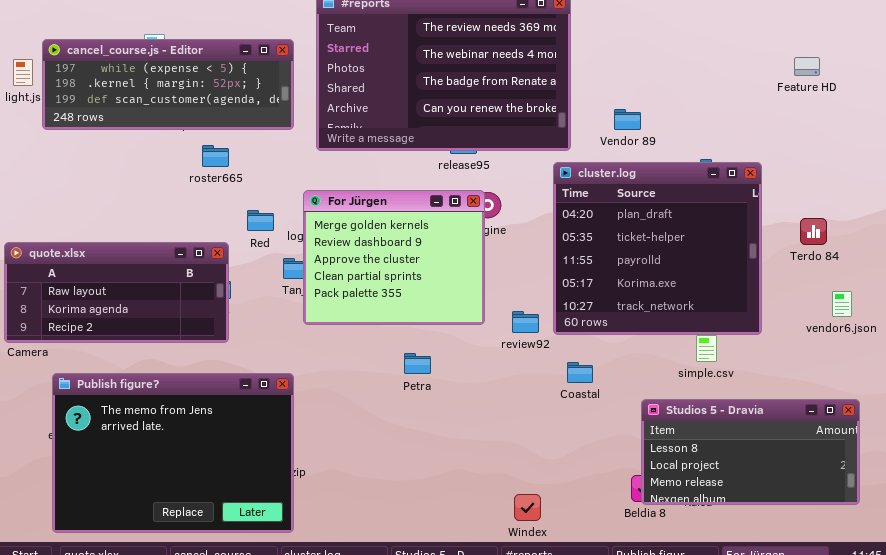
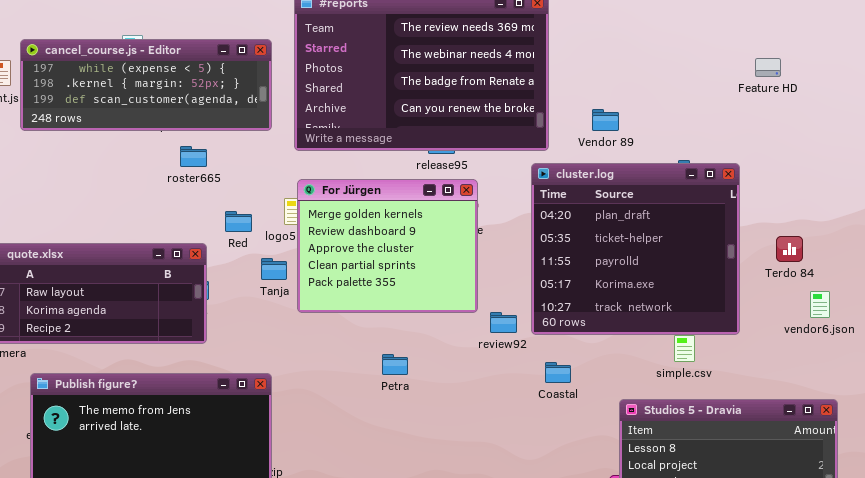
Feature HD: [794,57,820,76] -> [755,58,781,77], moved
For Jürgen: [303,190,485,325] -> [297,179,478,313], moved
Terdo 84: [800,218,827,245] -> [776,236,803,262], moved

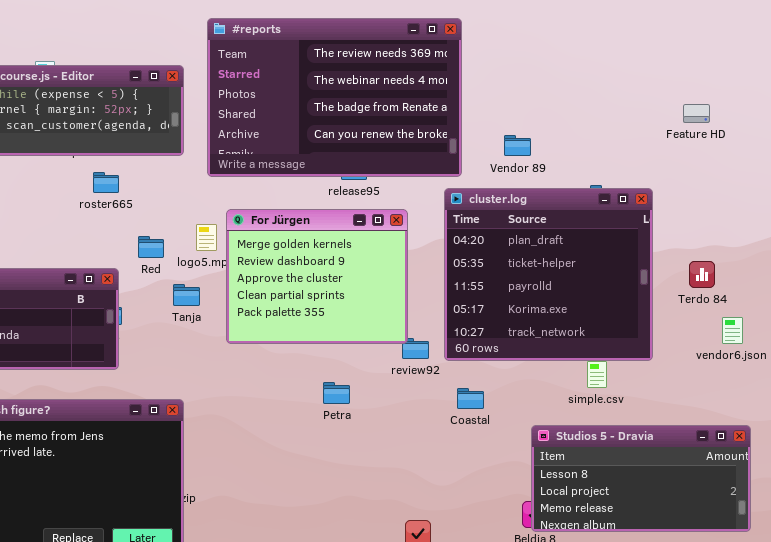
Feature HD: [755,58,781,77] -> [683,104,710,123], moved
For Jürgen: [297,179,478,313] -> [226,209,408,344], moved
Petra: [382,354,408,375] -> [323,382,350,404], moved

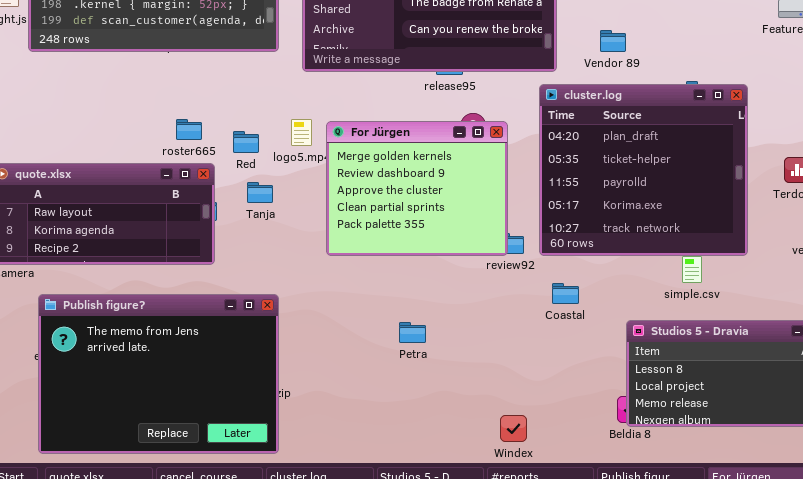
roster665: [93,172,119,193] -> [176,119,202,140], moved
For Jürgen: [226,209,408,344] -> [326,121,508,256], moved
Tanja: [173,284,200,306] -> [247,182,273,203], moved
Petra: [323,382,350,404] -> [399,322,426,343], moved

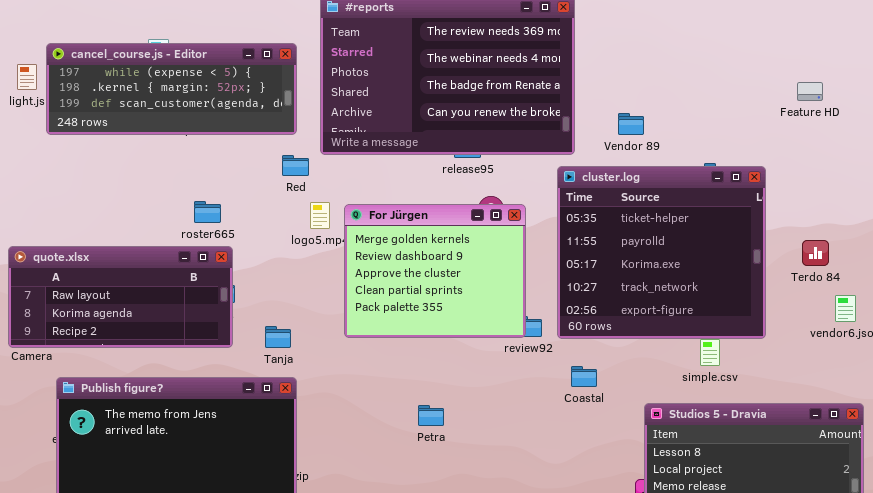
cluster.log: [539,84,748,256] -> [557,166,766,339], scrolled down 1 row
Red: [233,131,259,153] -> [282,155,309,176], moved
Tanja: [247,182,273,203] -> [265,326,291,348], moved

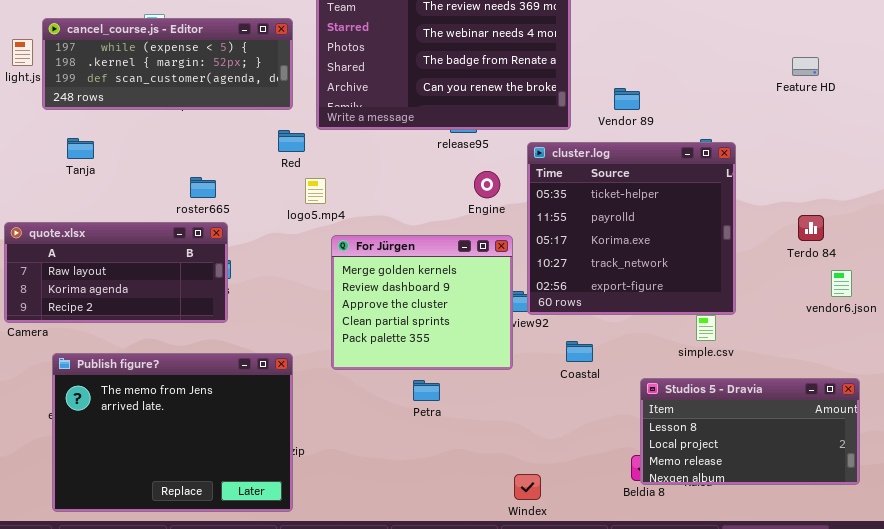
cluster.log: [557,166,766,339] -> [527,142,736,315], moved
For Jürgen: [344,204,526,338] -> [331,235,513,370], moved
Tanja: [265,326,291,348] -> [67,138,94,159], moved

